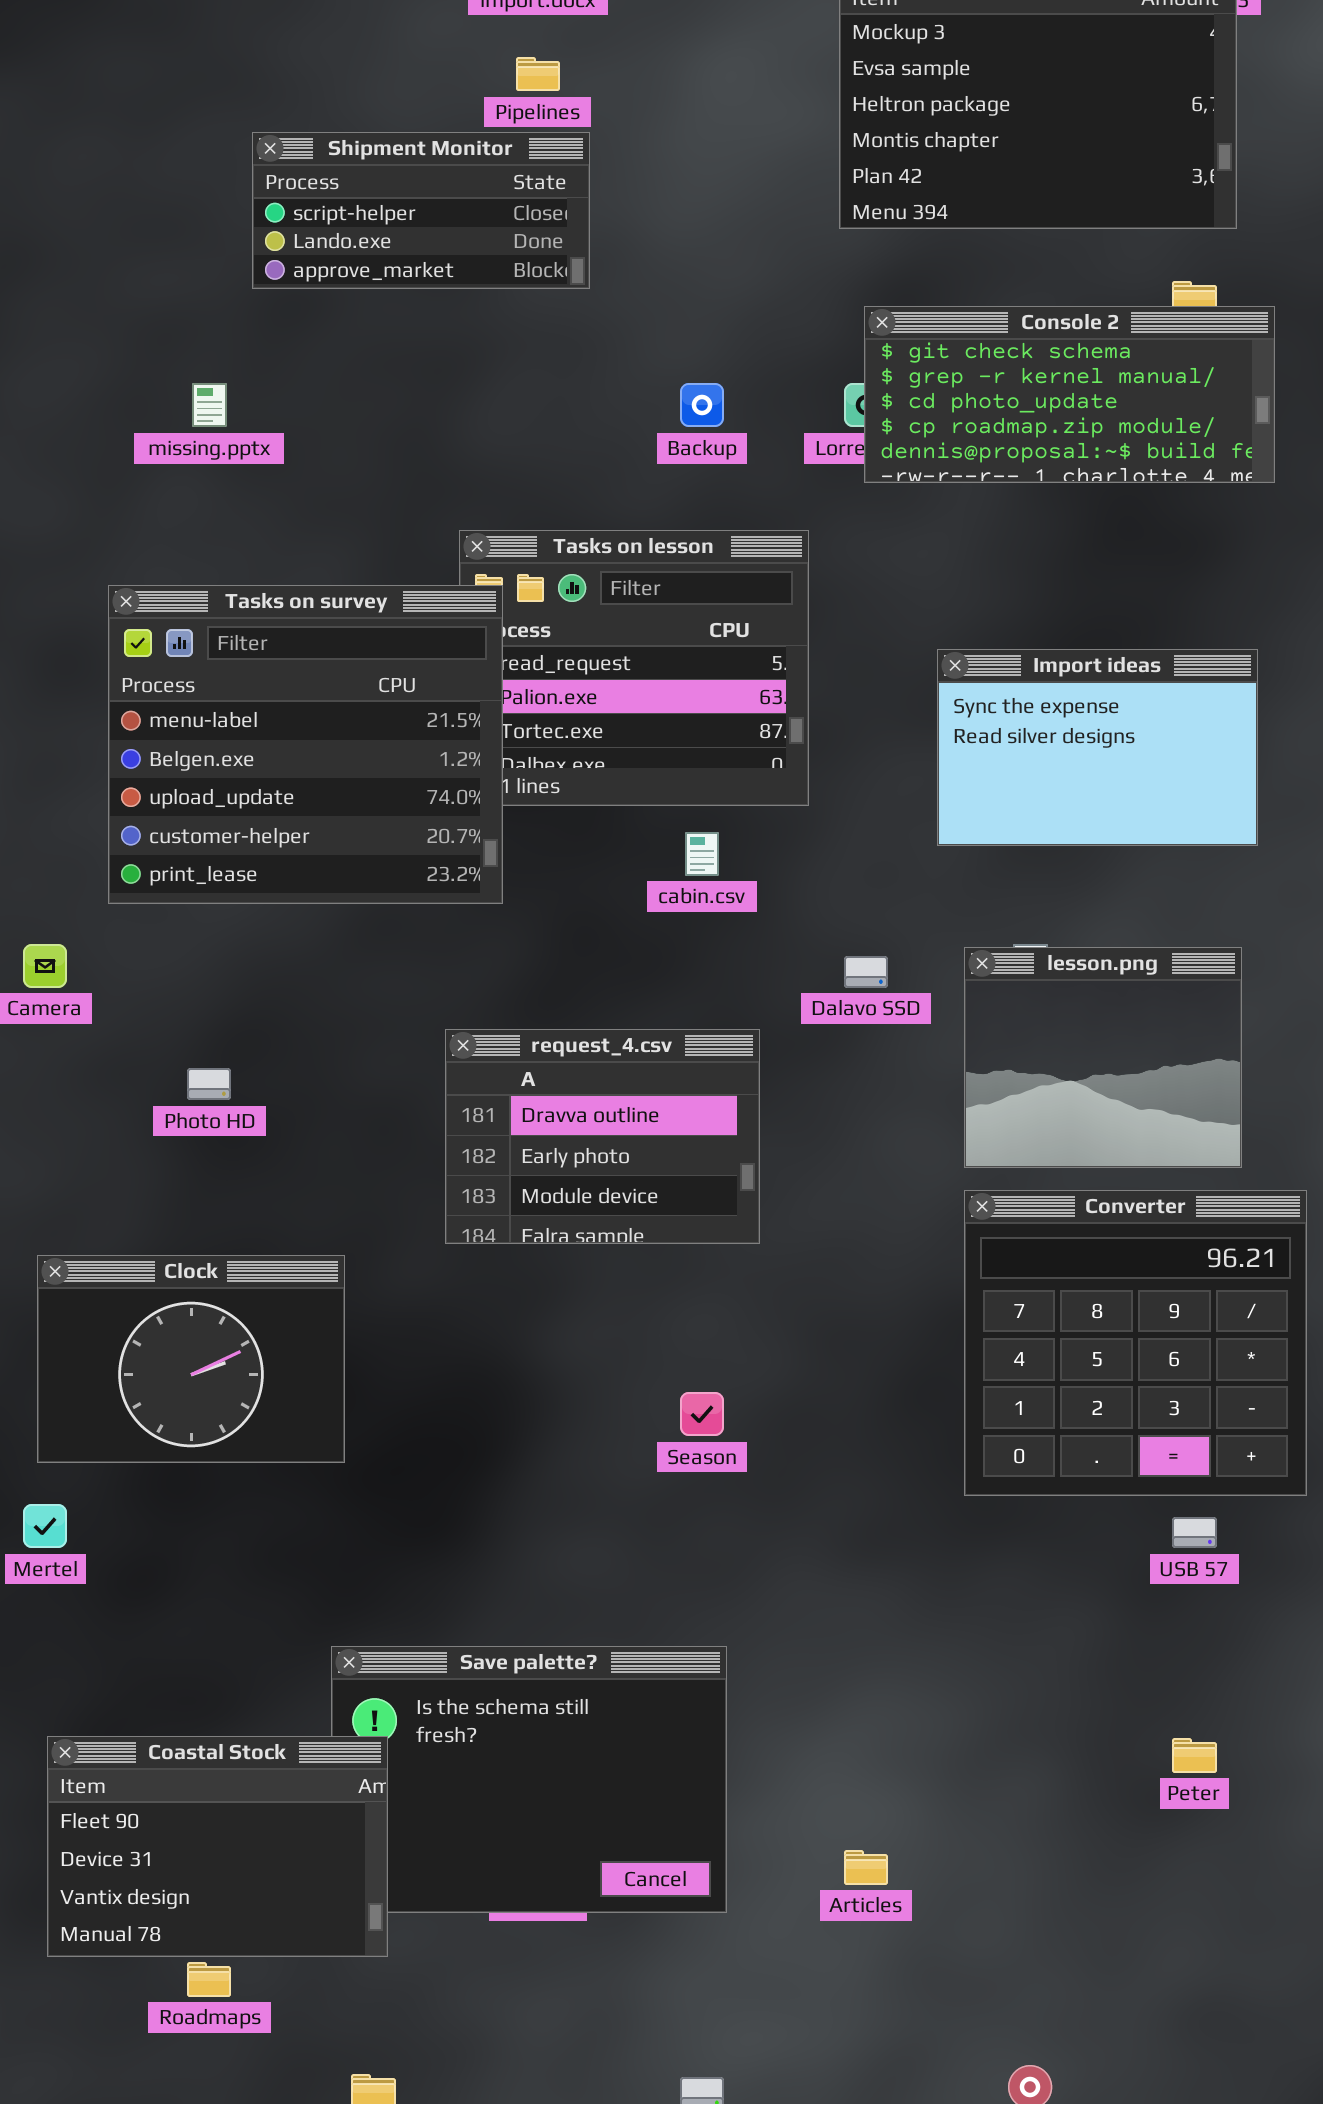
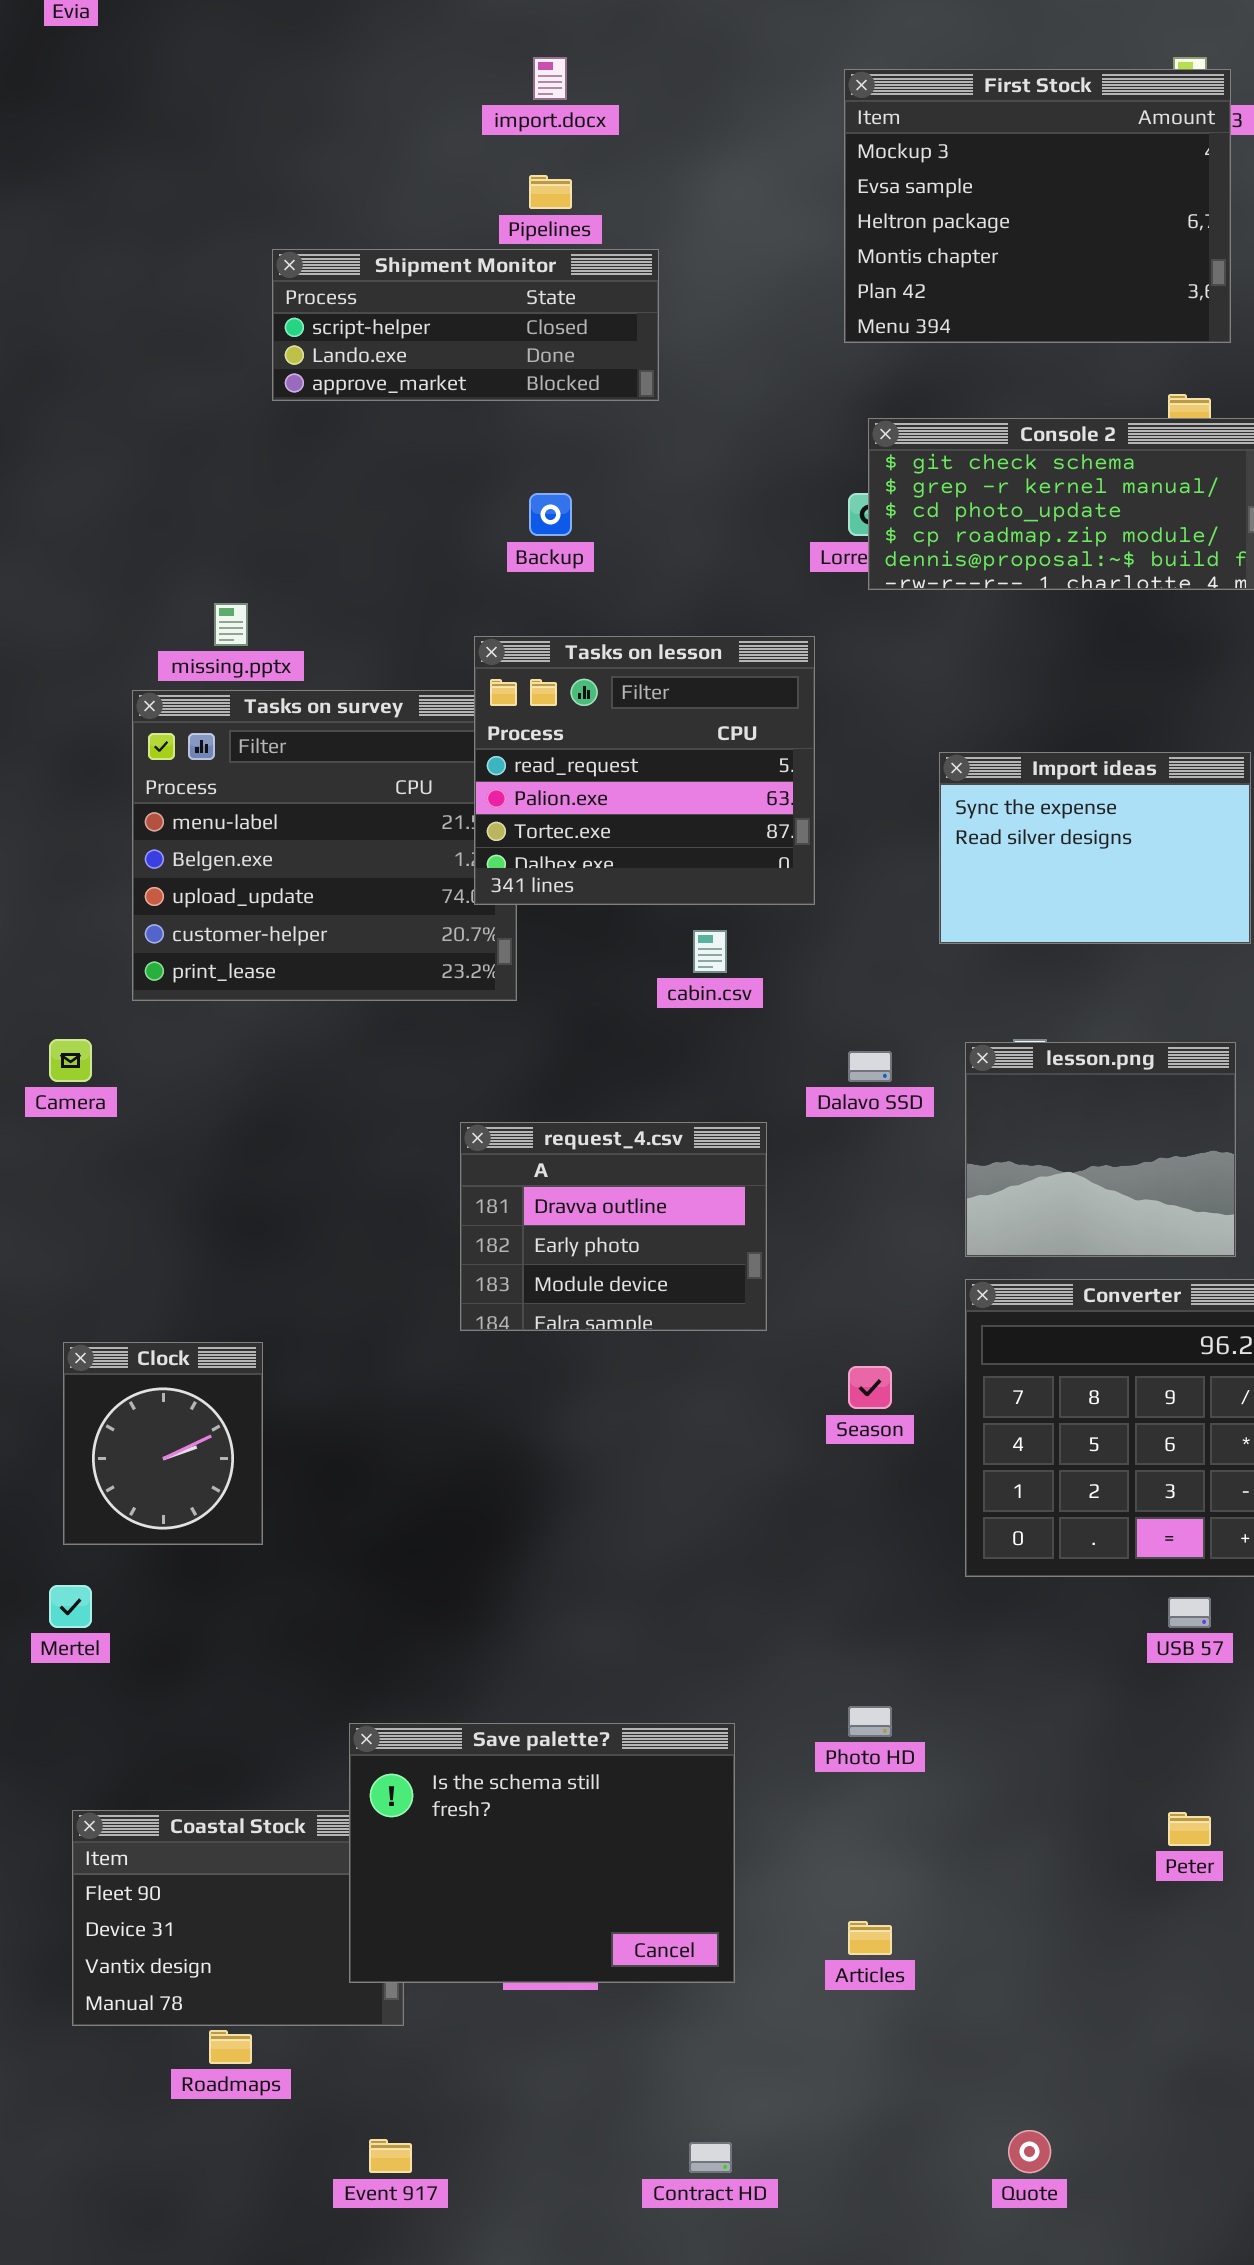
Shipment Monitor: [252,132,590,289] -> [272,249,659,401], resized
missing.pptx: [192,383,227,427] -> [214,603,248,646], moved
Backup: [680,383,724,427] -> [529,493,572,536], moved
Tasks on lesson: [459,530,809,806] -> [474,636,815,905], raised
Photo HD: [187,1068,231,1100] -> [848,1706,892,1737], moved
Clock: [37,1255,345,1463] -> [63,1342,263,1545], resized
Season: [680,1392,724,1436] -> [848,1366,892,1409], moved
Save palette?: [331,1646,727,1913] -> [349,1723,735,1983], raised

